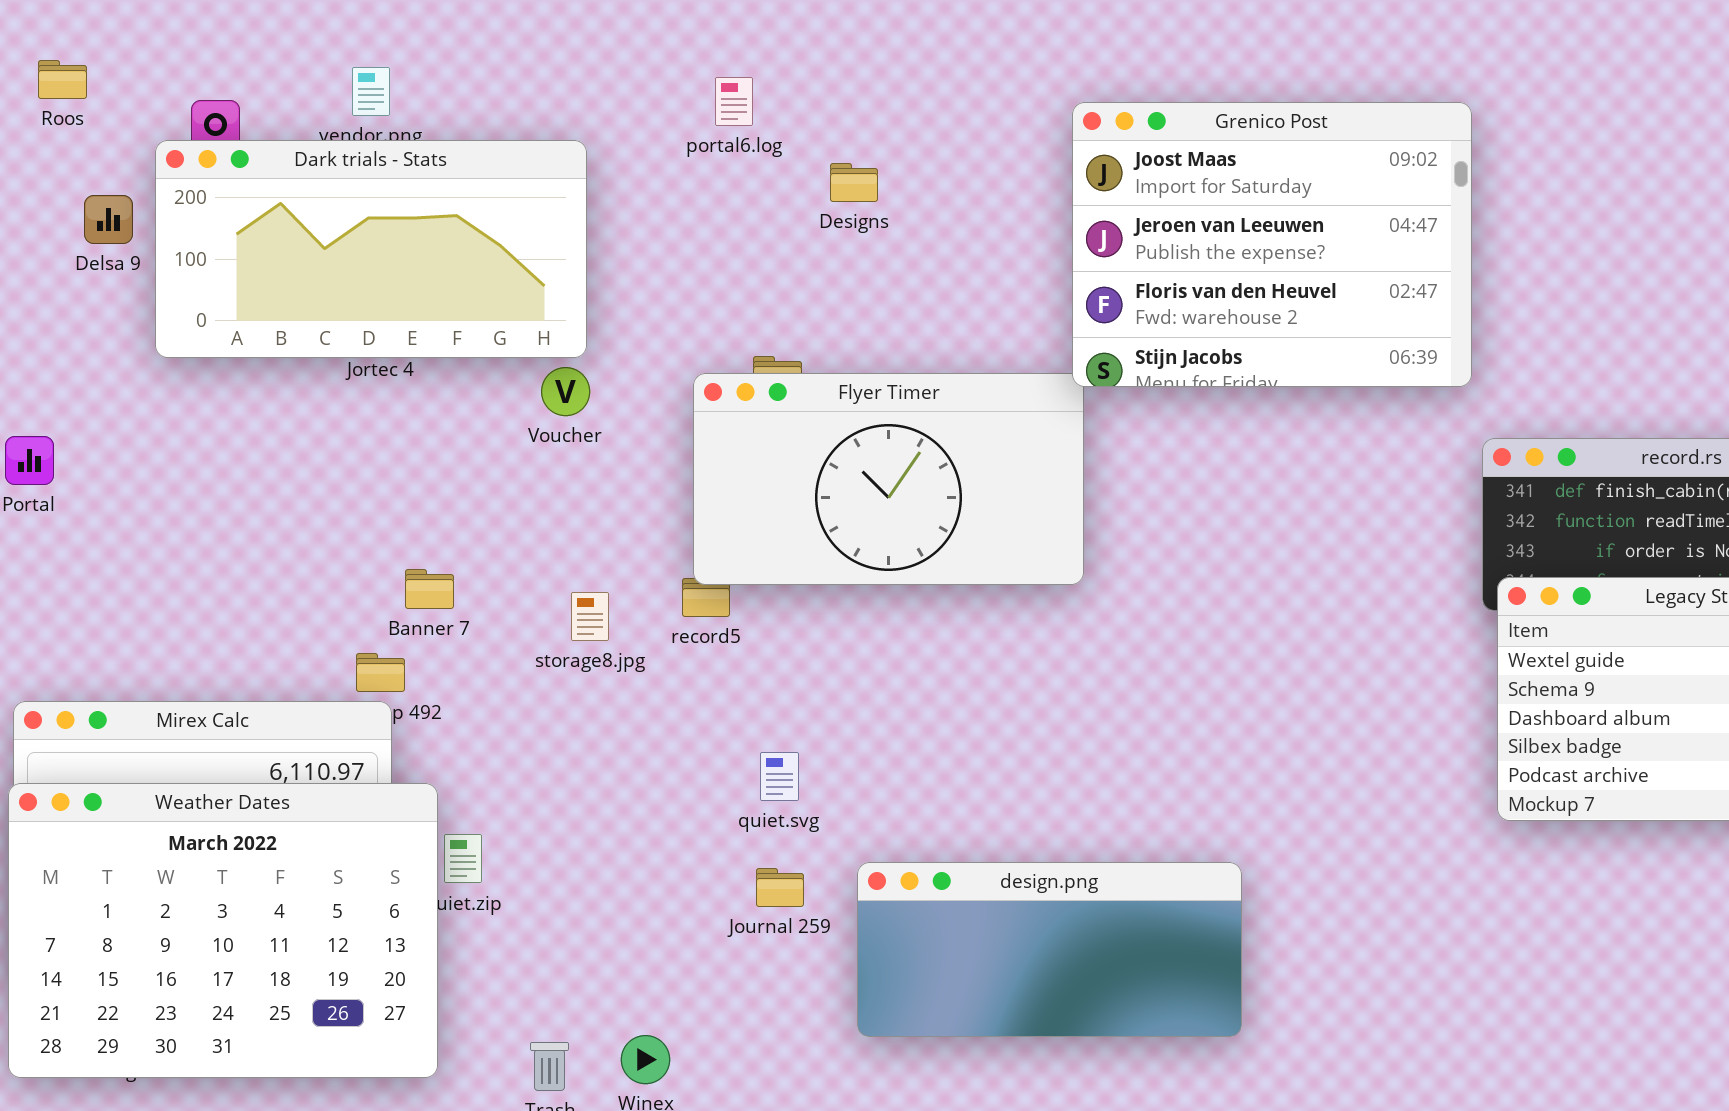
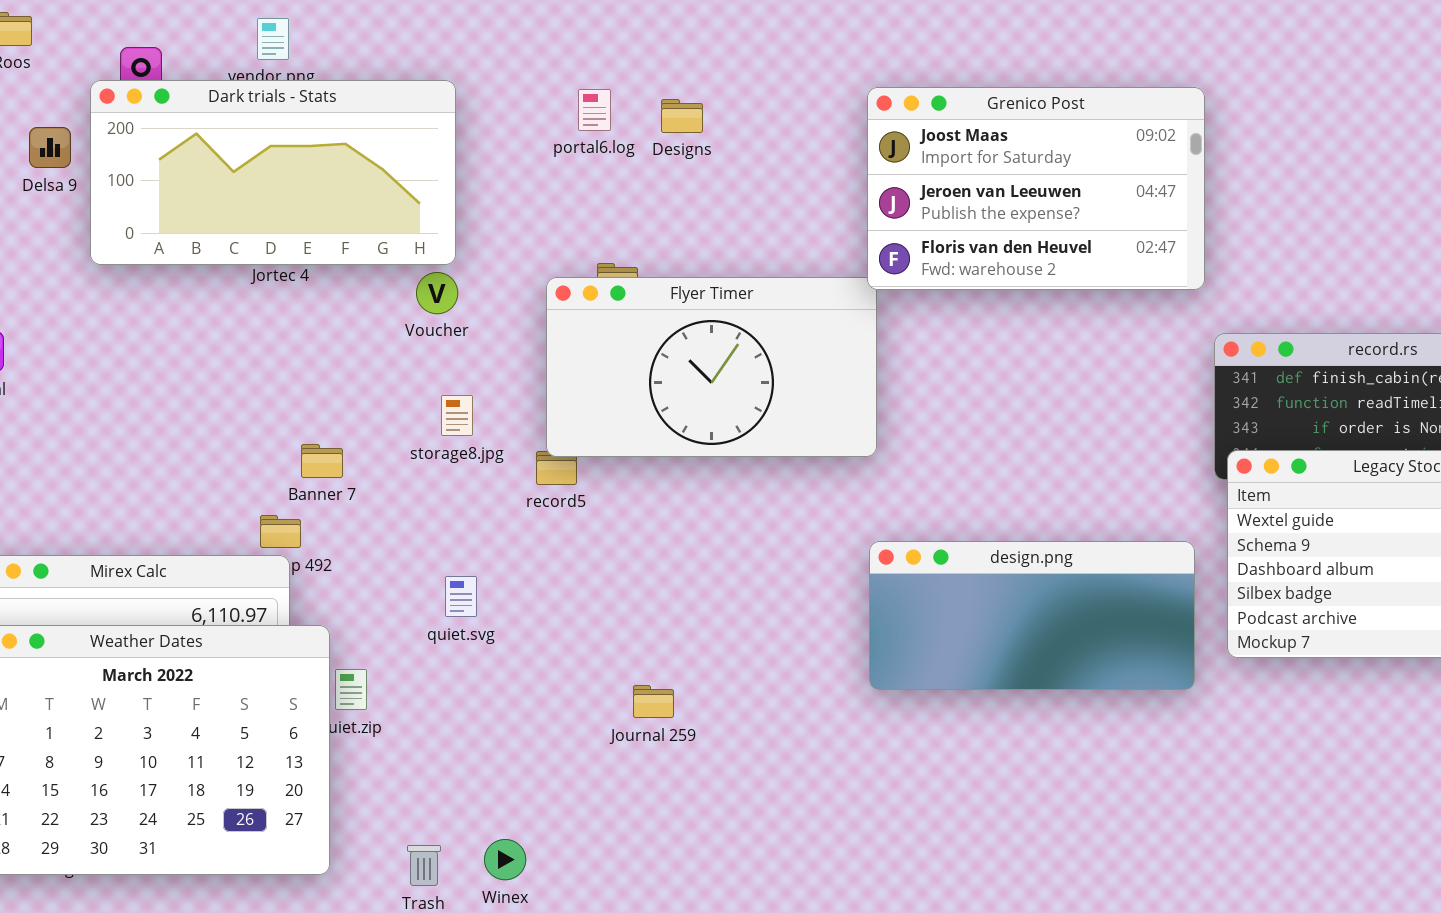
portal6.log: [715,77,753,126] -> [578,89,611,131], moved
Grenico Post: [1072,102,1472,387] -> [867,87,1205,290], resized
storage8.jpg: [571,592,609,641] -> [441,395,473,436], moved
quiet.svg: [760,752,799,801] -> [445,576,477,617], moved
design.png: [857,862,1242,1037] -> [869,541,1195,690], moved
Journal 259: [756,868,804,907] -> [633,685,674,718], moved

